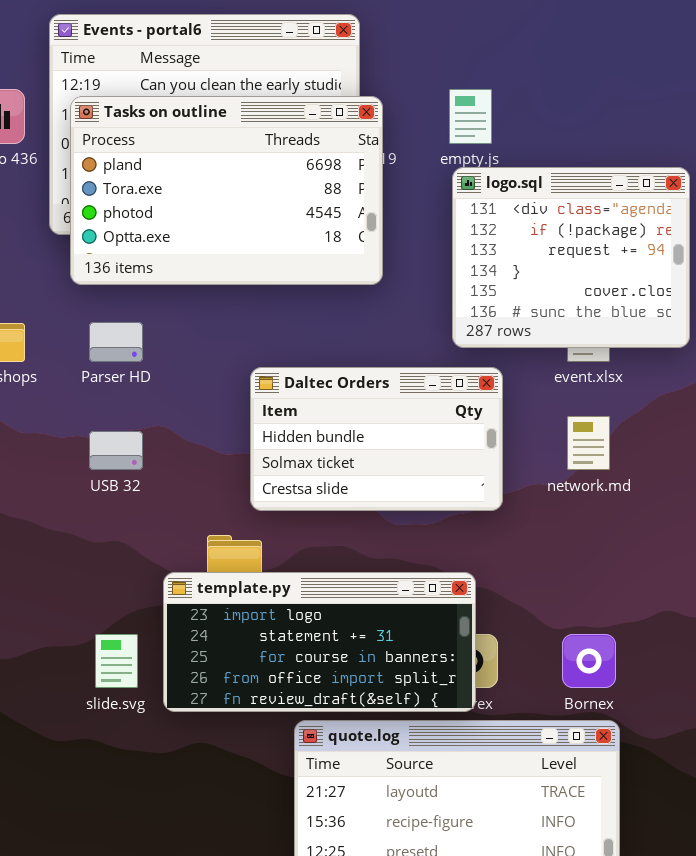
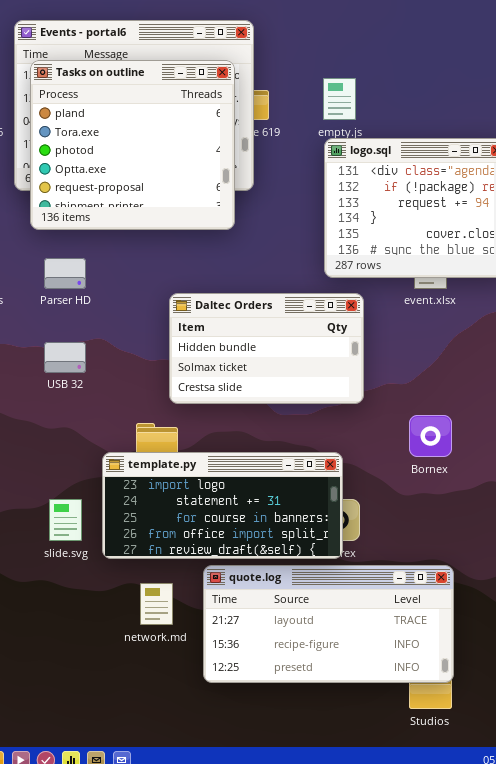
Tasks on outline: [70,96,383,285] -> [30,60,235,230], resized
network.md: [567,416,610,470] -> [140,583,173,625], moved
Bornex: [562,634,616,688] -> [409,415,452,457], moved

